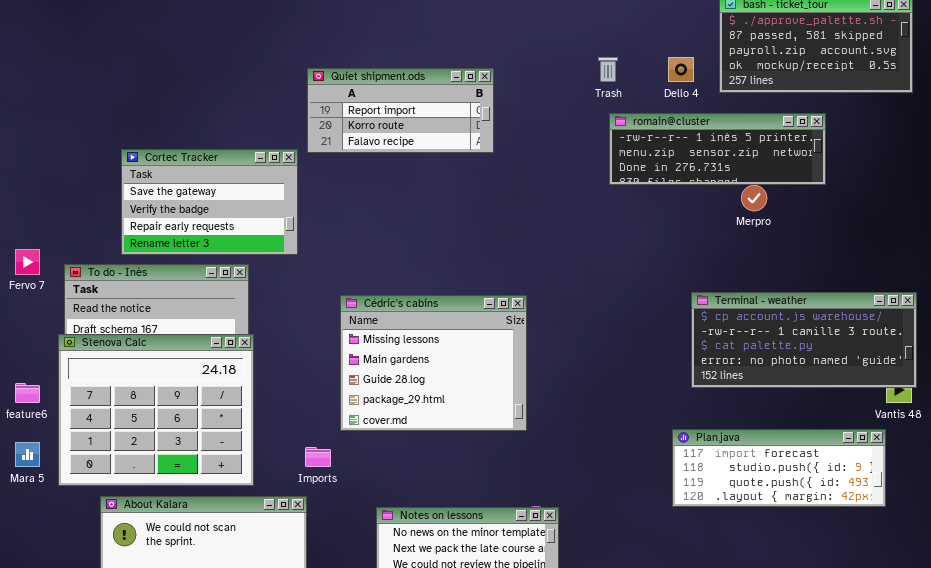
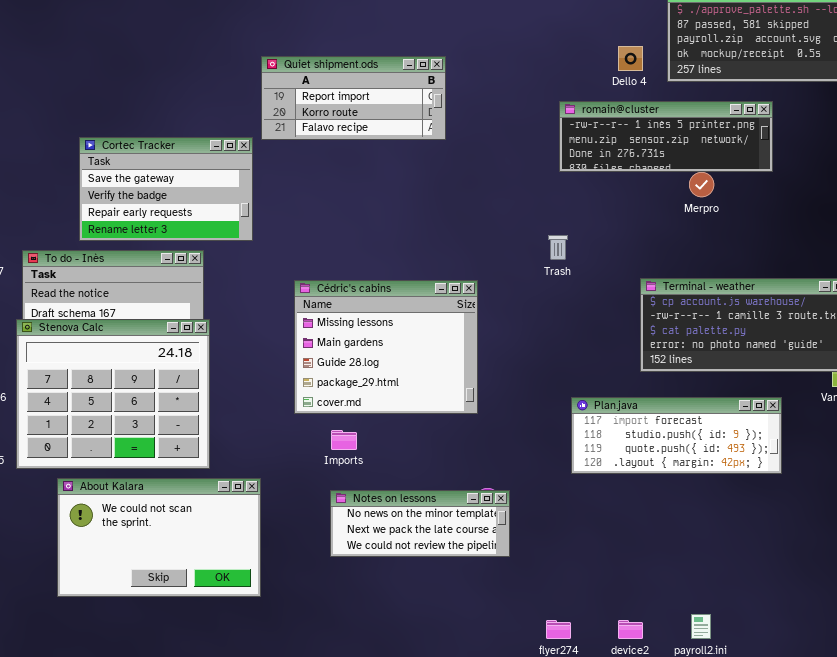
Trash: [598,57,618,82] -> [548,235,568,260], moved
Plan.java: [672,429,886,507] -> [571,397,782,474], moved
Imports: [305,447,331,467] -> [331,430,357,450], moved

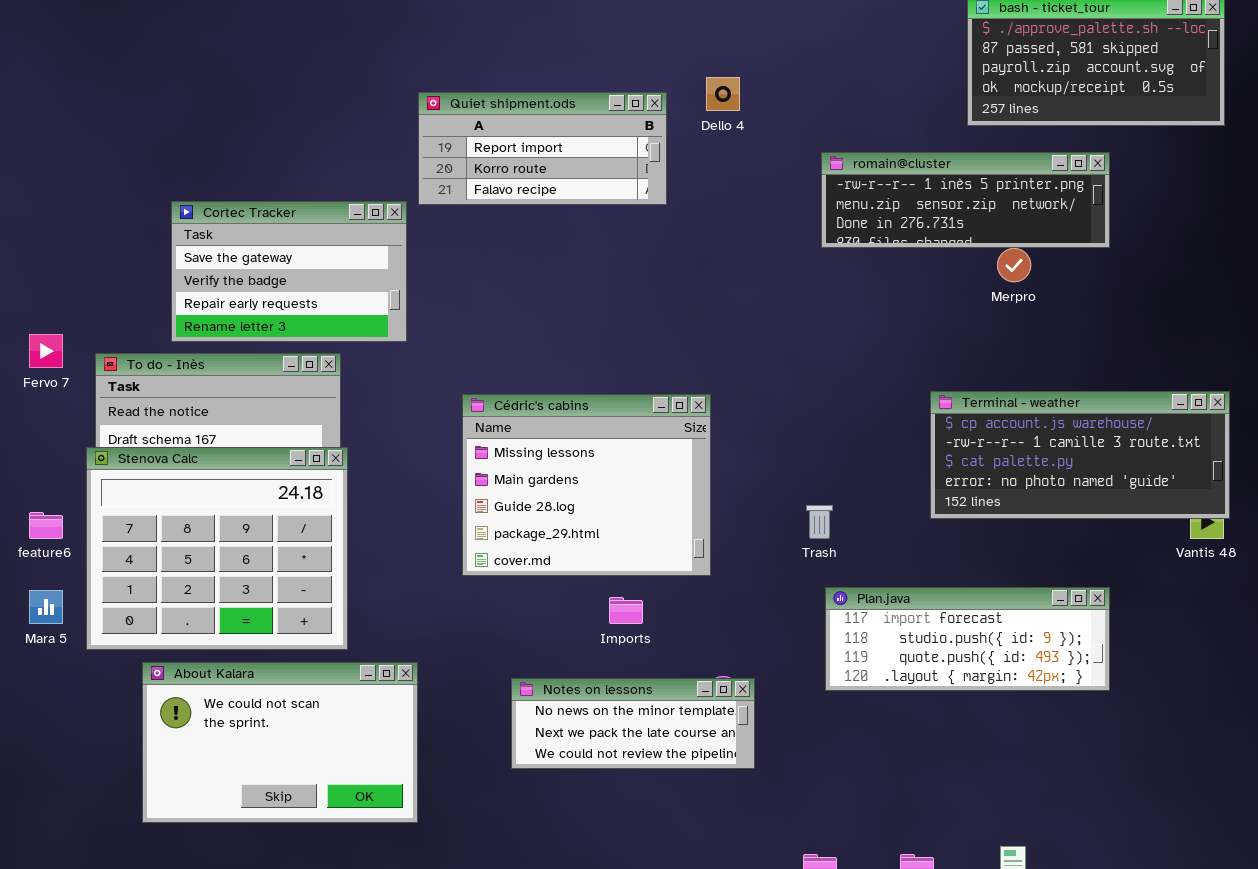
Dello 4: [618,46,643,71] -> [706,77,740,111], moved
Trash: [548,235,568,260] -> [806,505,833,539], moved
Plan.java: [571,397,782,474] -> [825,587,1110,691], moved
Imports: [331,430,357,450] -> [609,597,643,624], moved

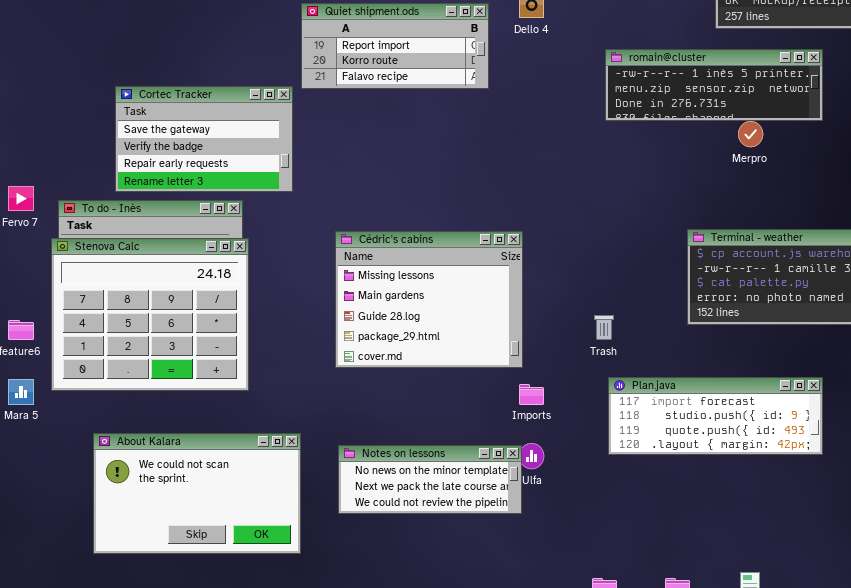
Stenova Calc: [86,447,348,650] -> [51,238,249,391], moved
Imports: [609,597,643,624] -> [519,384,544,405], moved
Notes on lessons: [511,678,755,769] -> [338,445,522,514], moved

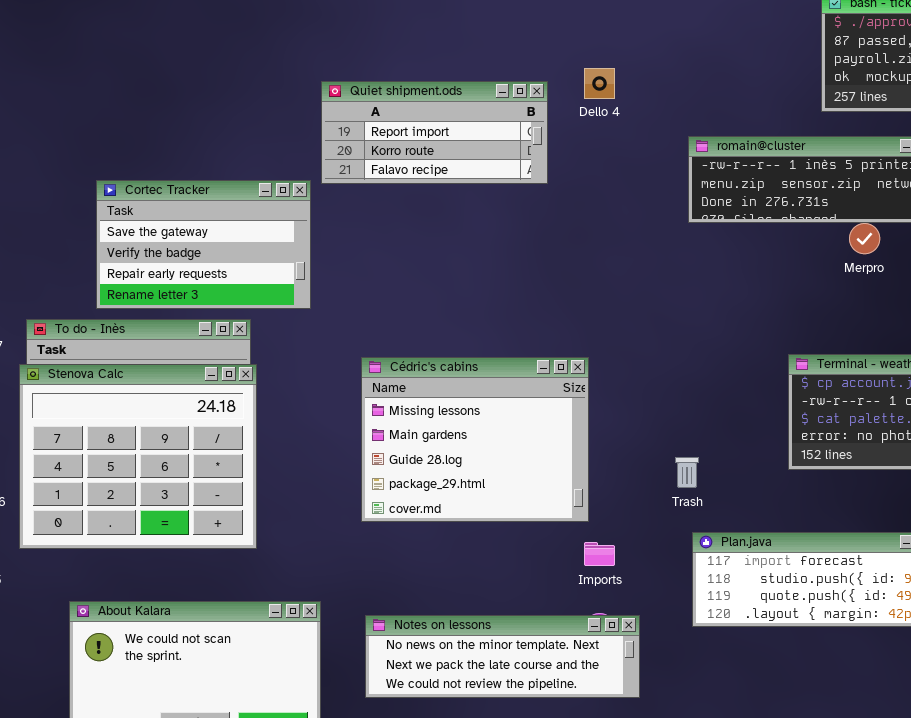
Notes on lessons: [338,445,522,514] -> [365,615,640,698], resized

